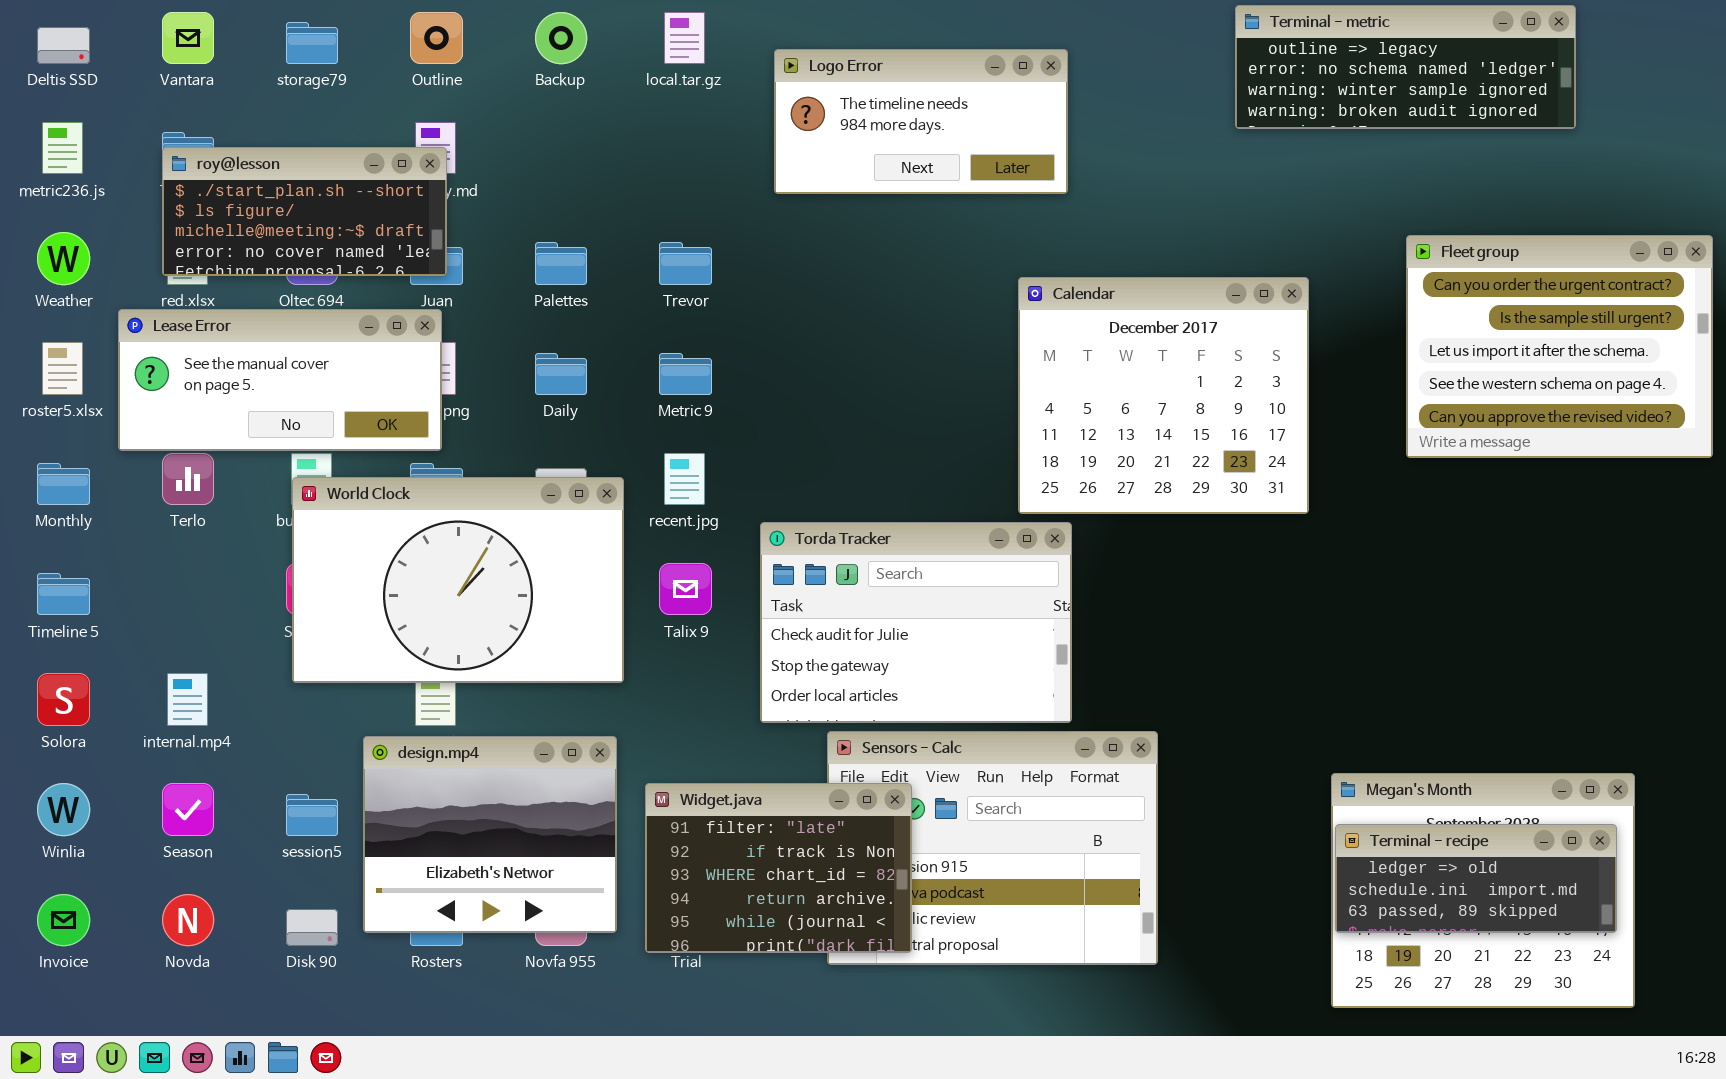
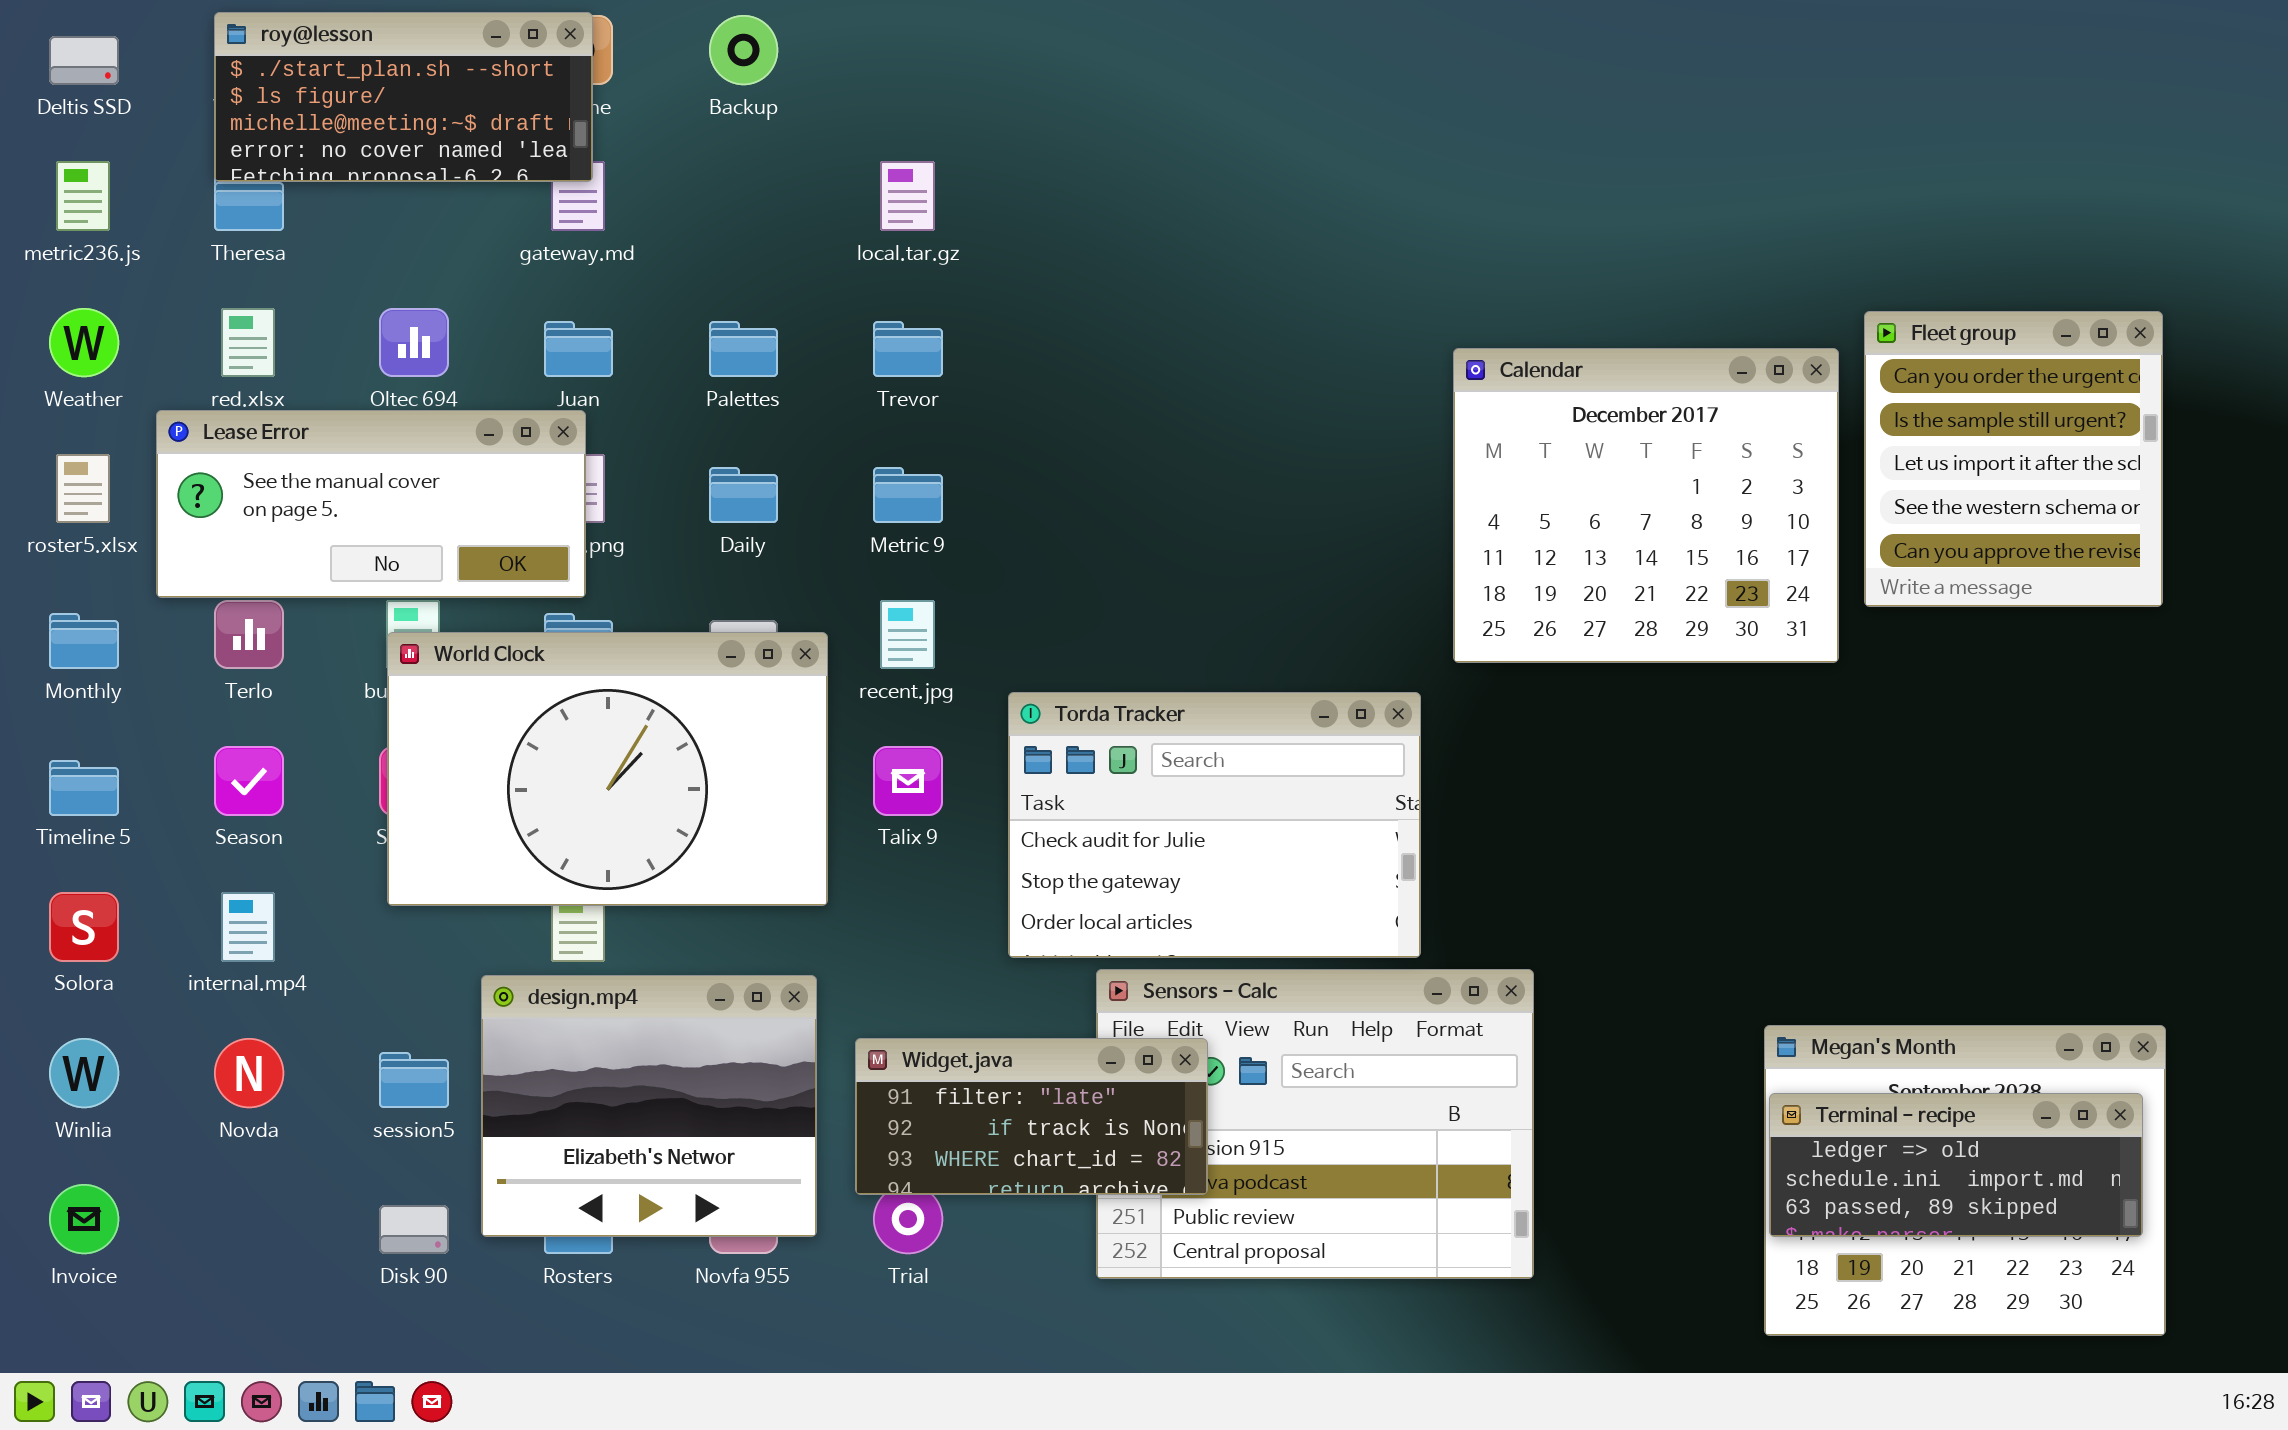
Terminal - metric: [1235,5,1576,129] -> none, closed
local.tar.gz: [664,12,705,64] -> [880,161,935,231], moved
Logo Error: [774,49,1068,194] -> none, closed
roy@lesson: [162,147,447,276] -> [214,12,593,182], moved
Fleet group: [1406,235,1713,458] -> [1864,311,2163,607], resized
Calendar: [1018,277,1309,514] -> [1453,348,1839,663], moved
Season: [162,783,214,836] -> [214,746,284,816], moved
Widget.java: [645,783,912,953] -> [855,1038,1208,1195], resized
Novda: [162,894,214,946] -> [214,1038,284,1108], moved

